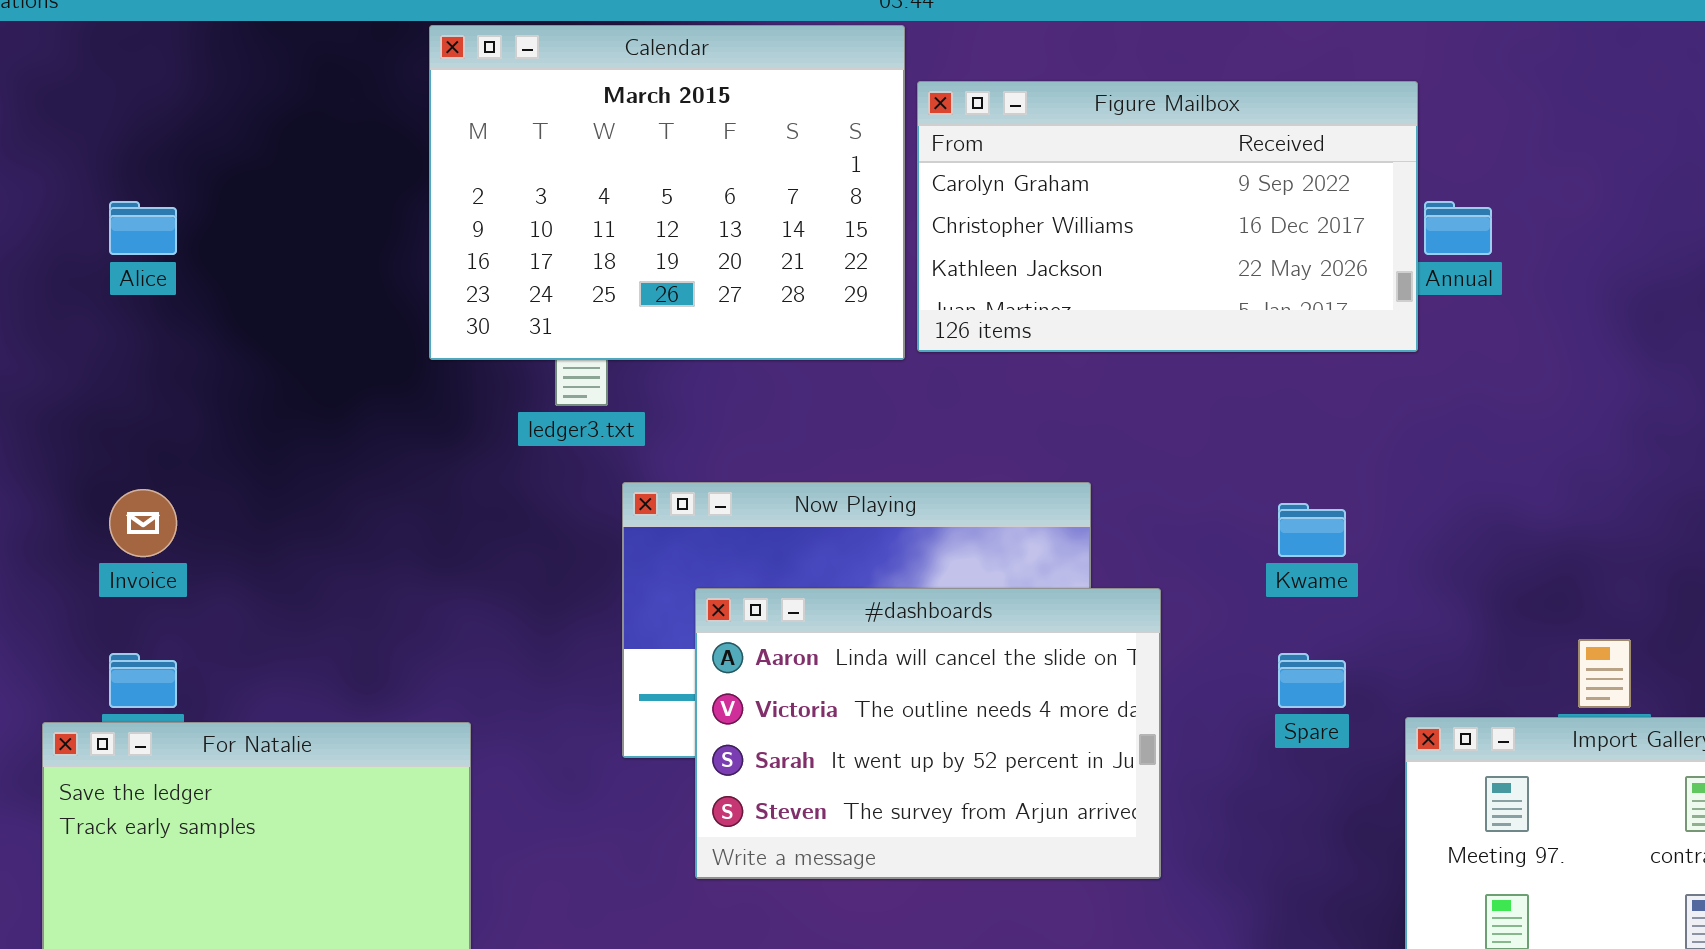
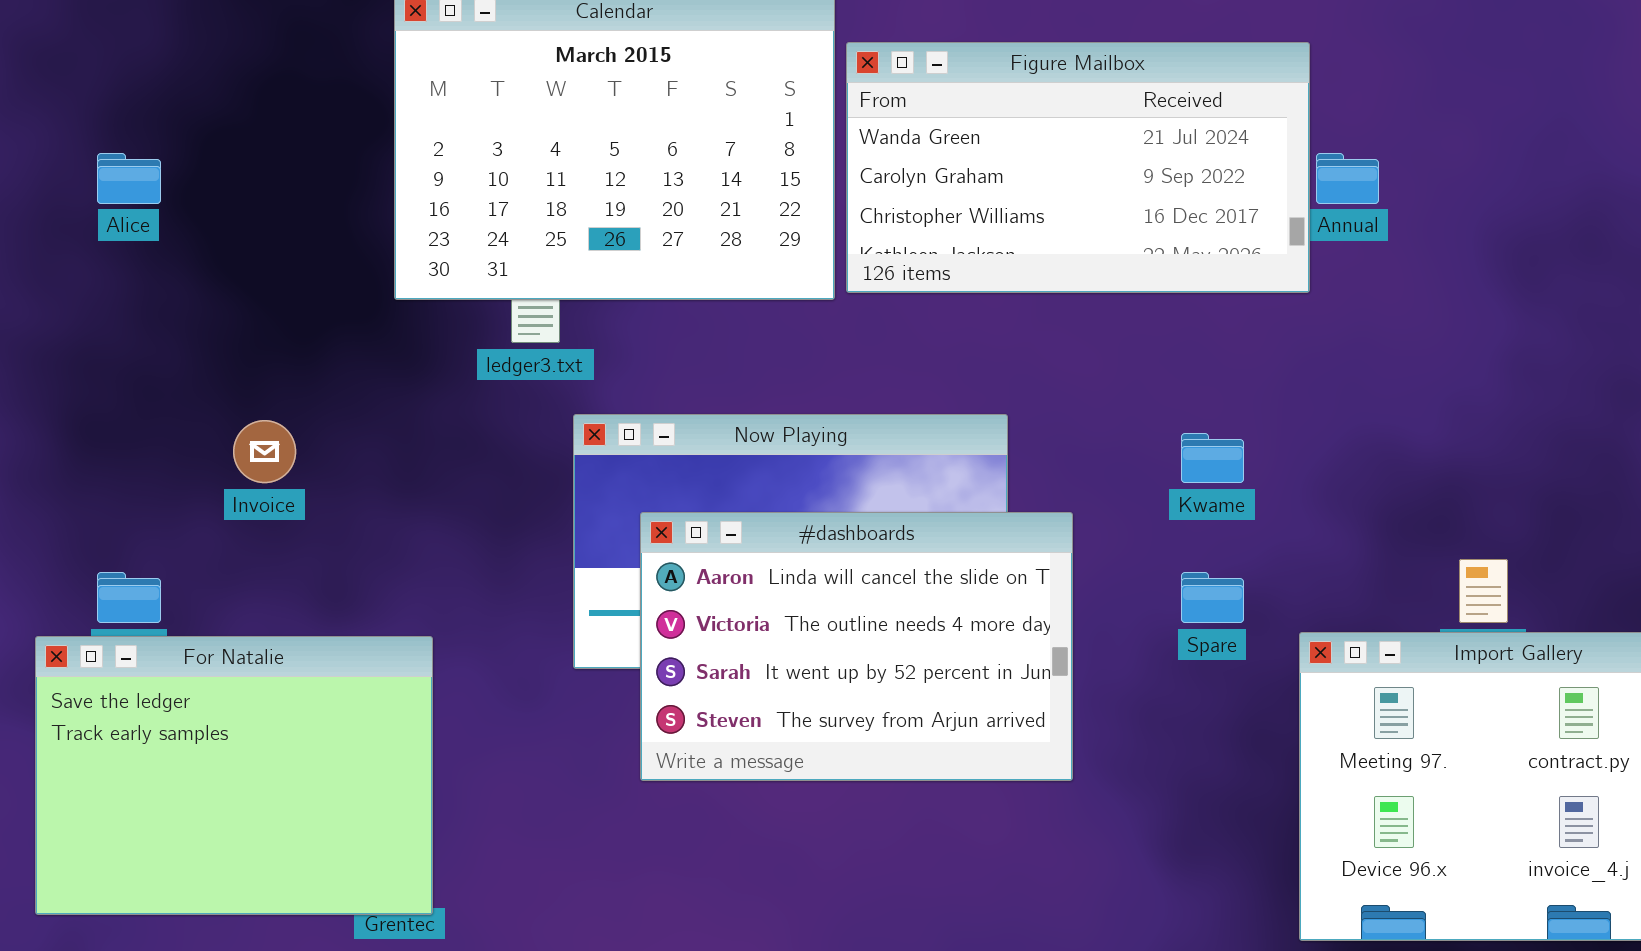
Figure Mailbox: [917,81,1418,352] -> [846,42,1310,293], scrolled up 1 row
Invoice: [109,489,177,557] -> [233,420,296,483], moved

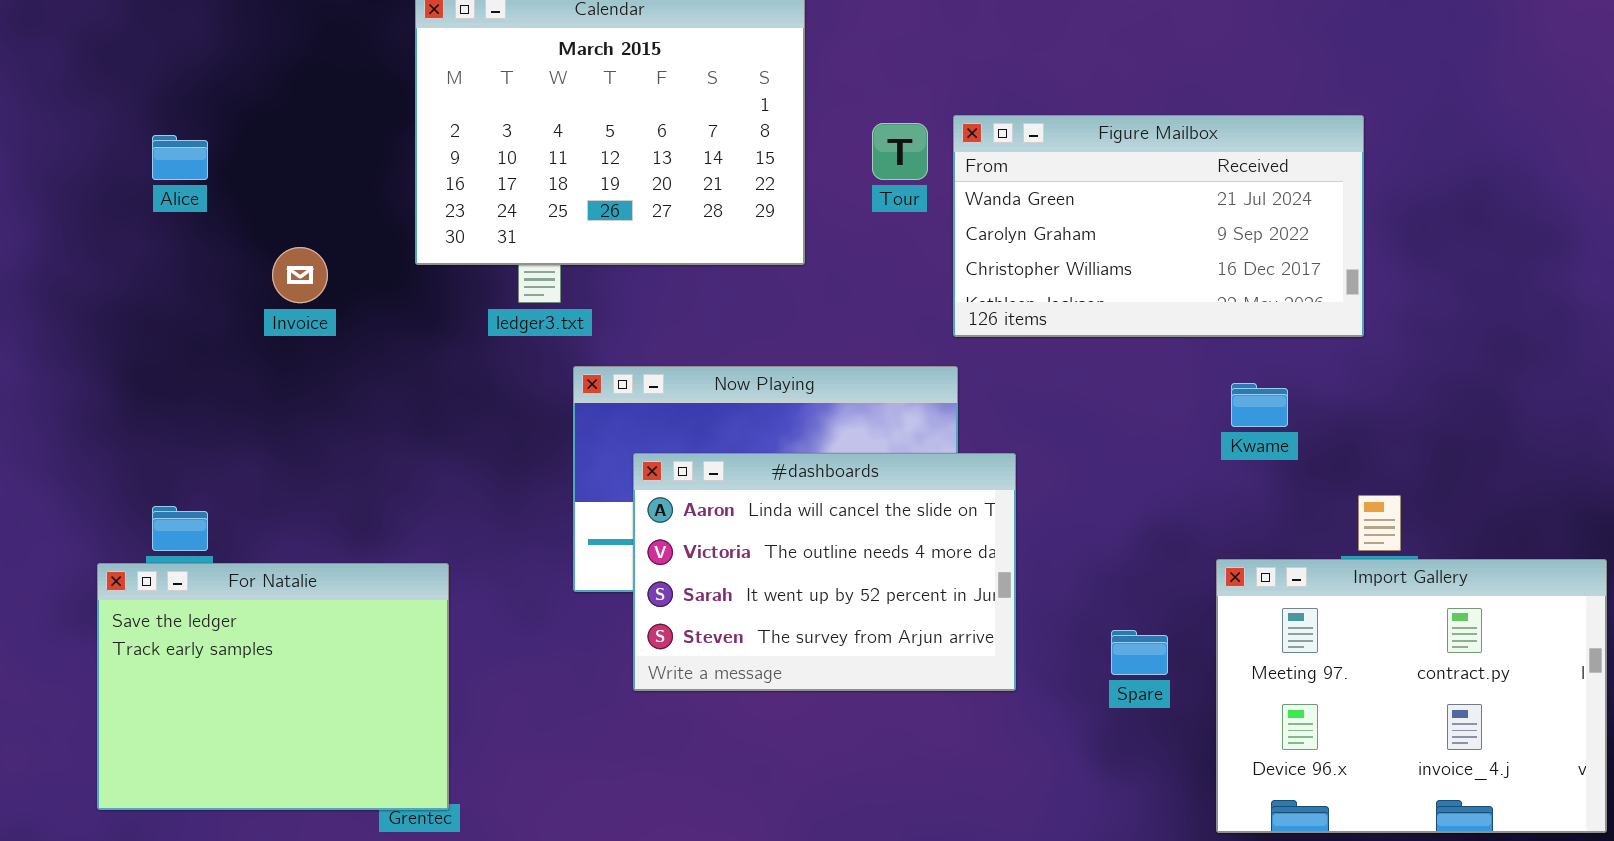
Figure Mailbox: [846,42,1310,293] -> [953,115,1364,337], moved
Invoice: [233,420,296,483] -> [272,247,328,303], moved
Kwame: [1181,433,1244,483] -> [1231,383,1288,427], moved
Spare: [1181,572,1244,623] -> [1111,630,1168,675], moved

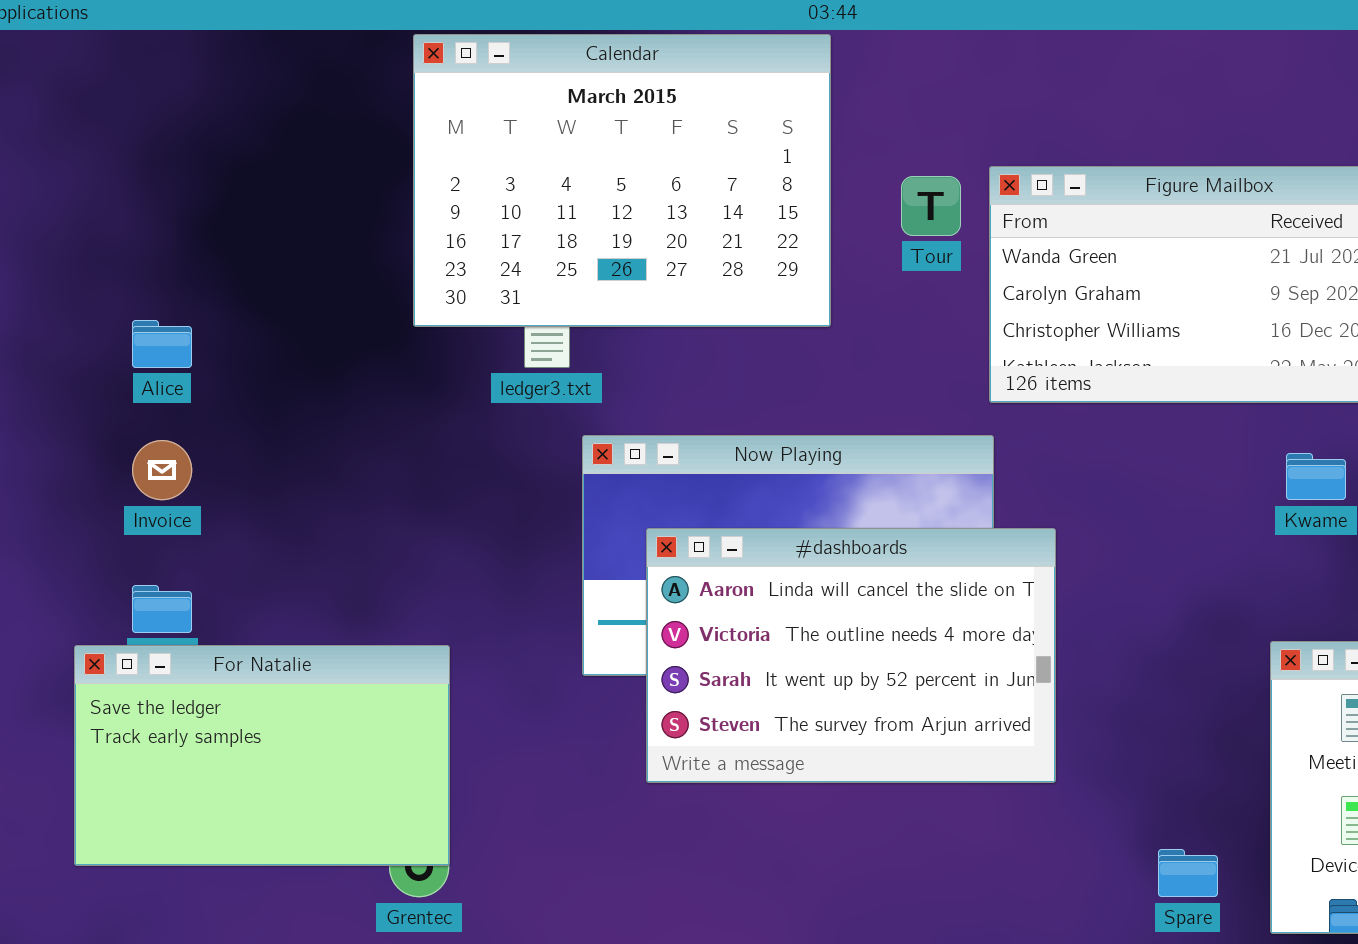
Alice: [152,135,208,180] -> [132,320,192,368], moved
Invoice: [272,247,328,303] -> [132,440,192,500], moved
For Natalie: [97,563,449,810] -> [74,645,450,866], resized
Spare: [1111,630,1168,675] -> [1158,849,1218,897], moved

